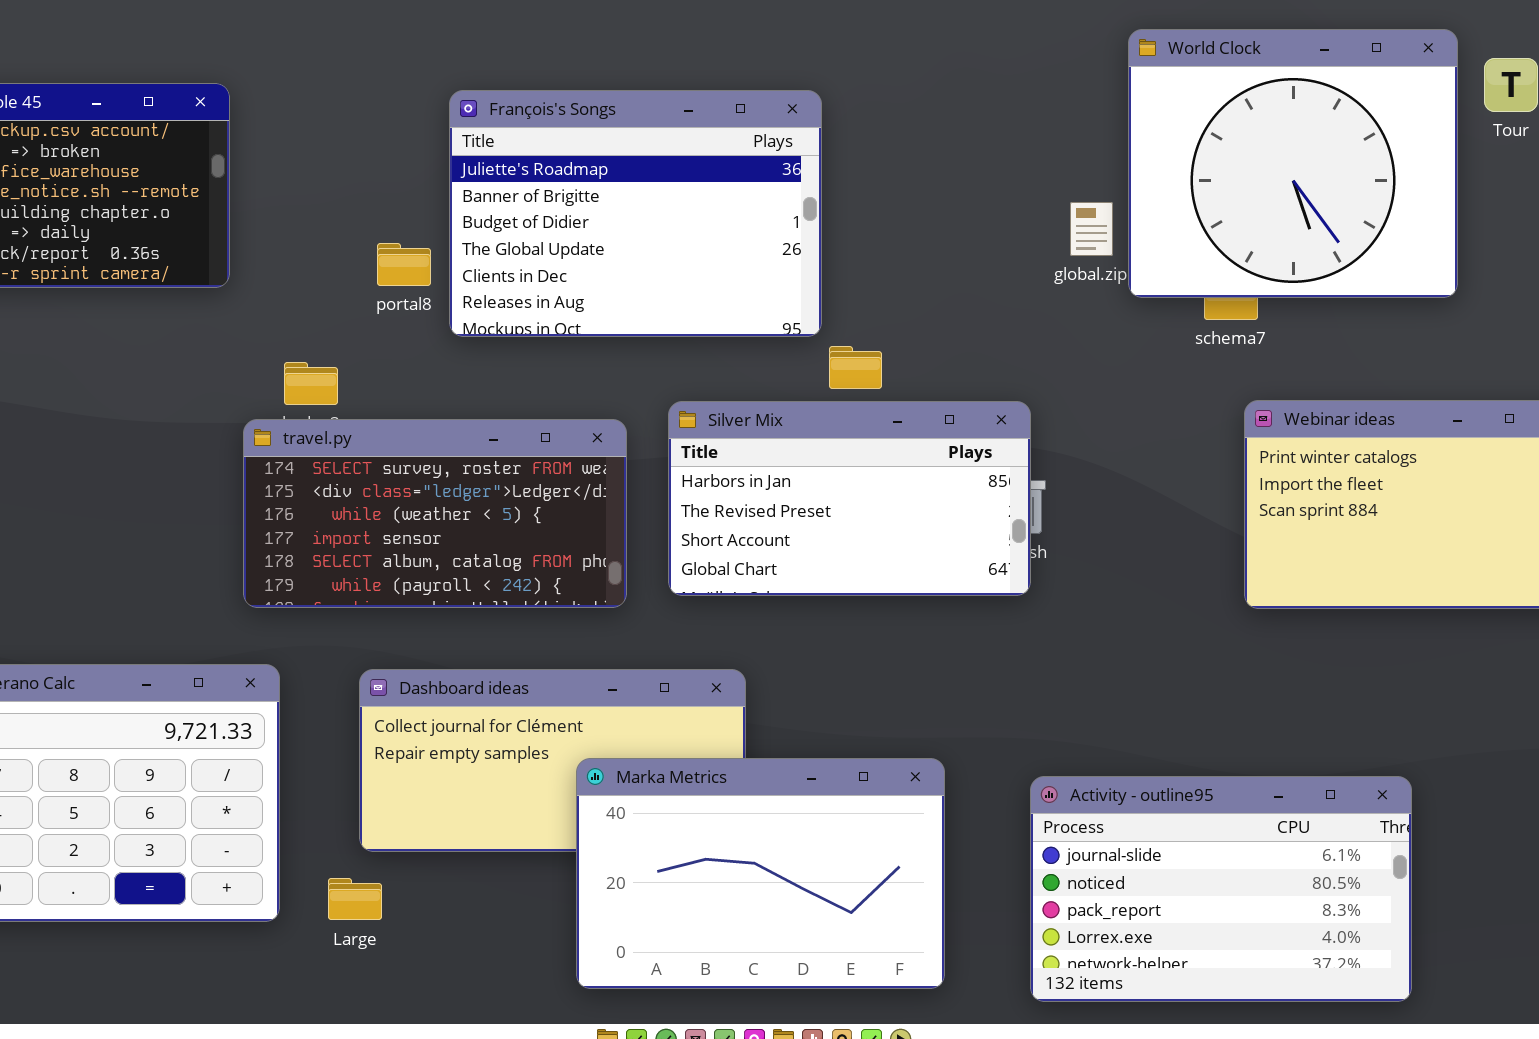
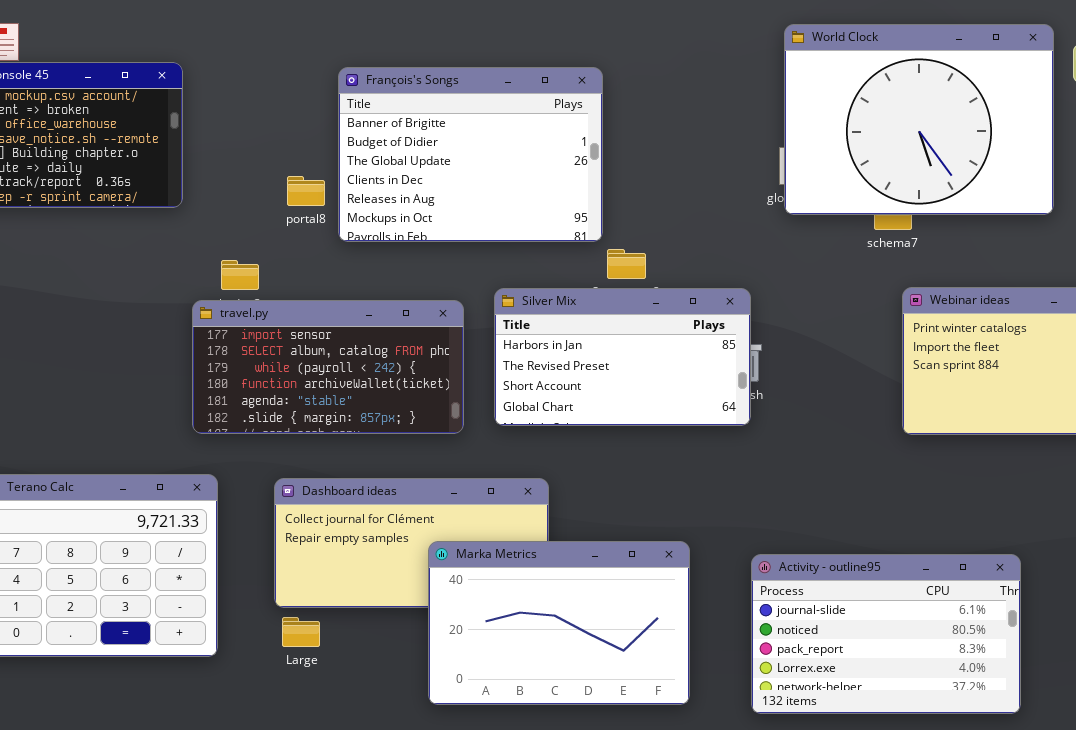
World Clock: [1128,29,1458,298] -> [784,24,1054,215], resized
François's Songs: [449,90,822,337] -> [338,67,603,242], scrolled down 1 row
travel.py: [243,419,627,608] -> [192,300,464,434], scrolled down 3 rows
Large: [328,878,382,920] -> [282,617,320,647], moved

